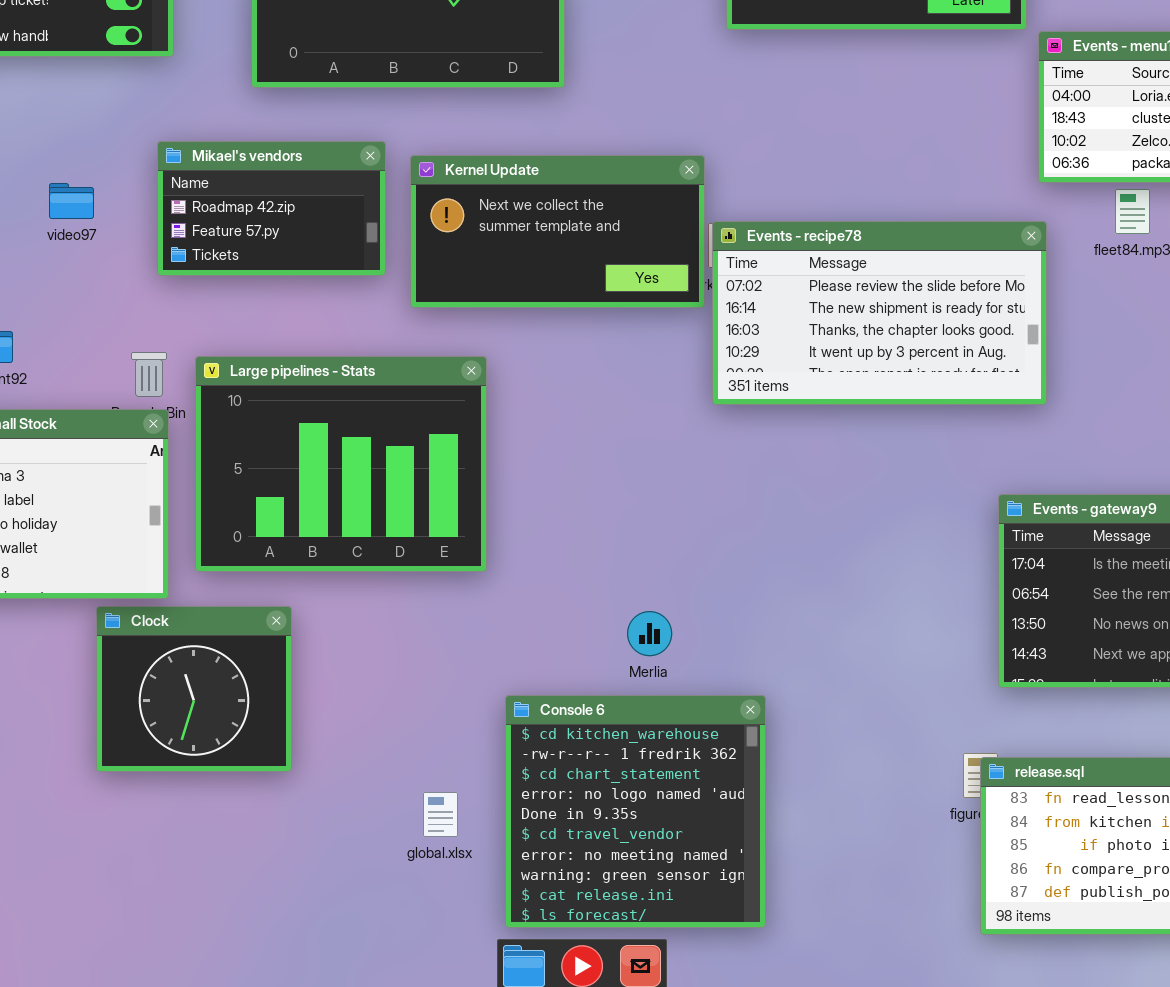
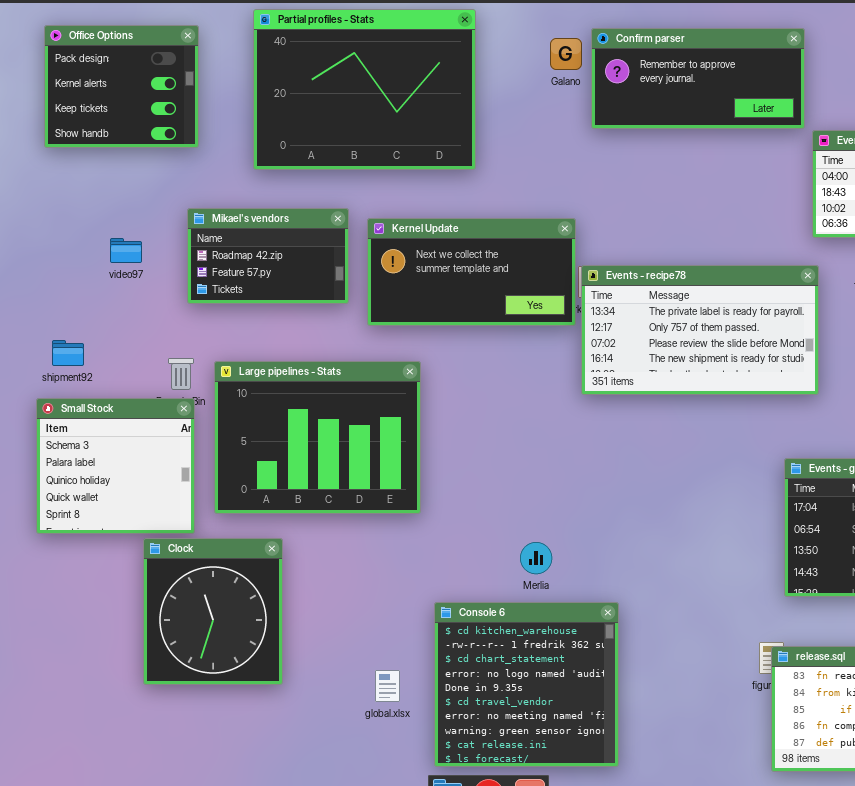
Events - recipe78: [712,221,1047,405] -> [581,265,819,395], scrolled up 2 rows
Clock: [96,606,292,772] -> [143,538,283,685], resized

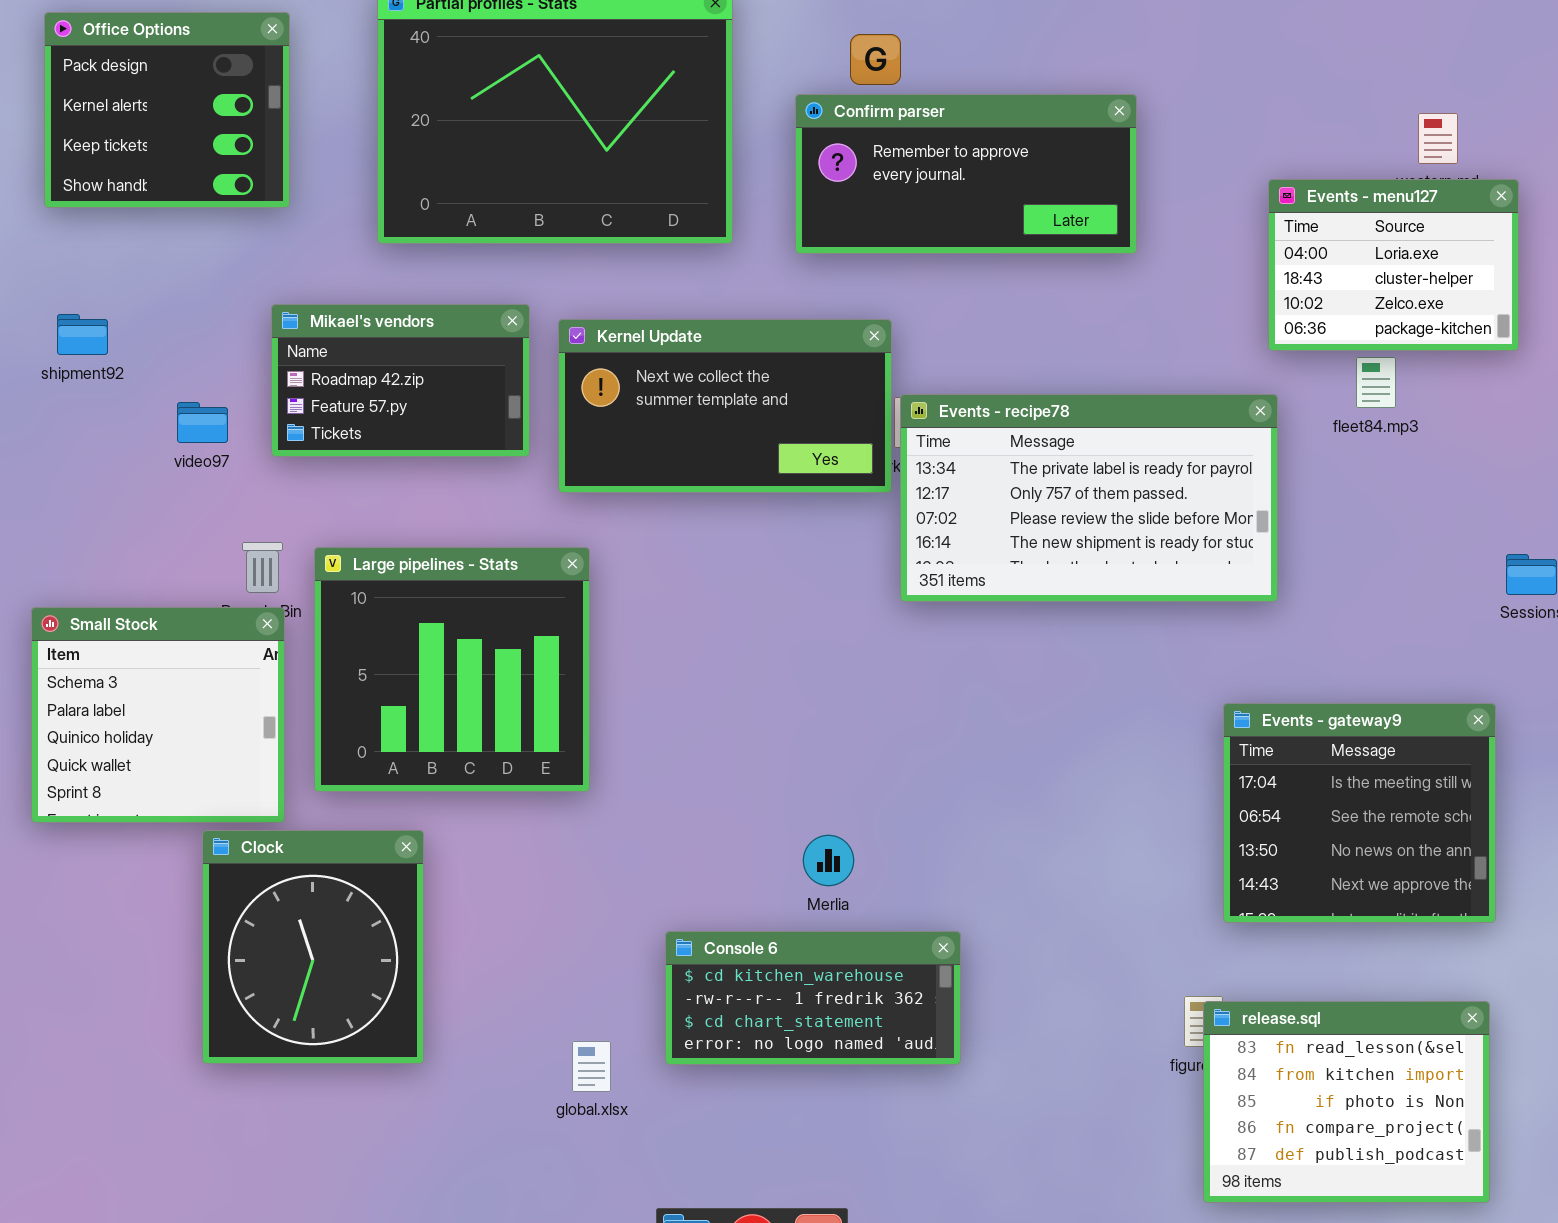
Confirm parser: [591,28,805,129] -> [795,94,1137,254], moved
video97: [110,238,142,263] -> [177,402,228,443], moved
shipment92: [52,340,84,366] -> [57,314,108,355], moved
Large pipelines - Stats: [214,361,421,514] -> [314,547,590,792], resized
Console 6: [434,602,619,767] -> [665,931,961,1065], resized

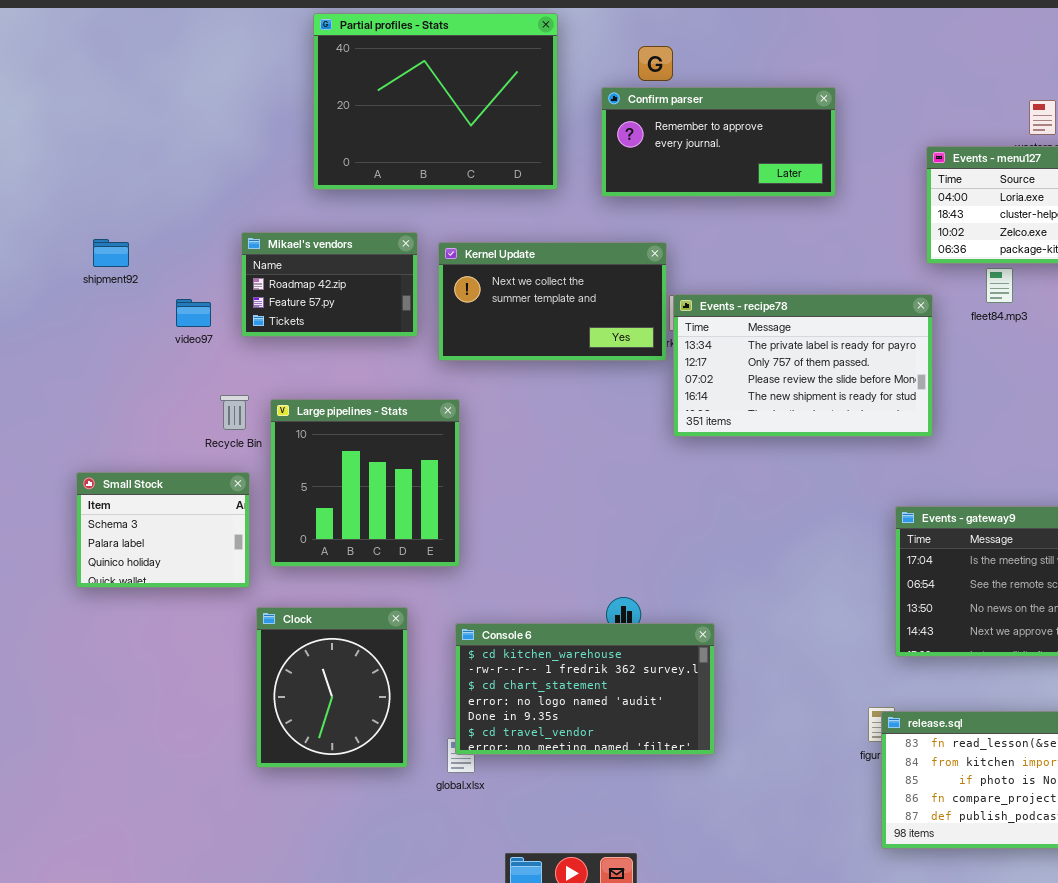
Office Options: [44,12,290,208] -> none, closed
Small Stock: [31,607,285,823] -> [76,472,250,588], resized
Clock: [202,830,424,1064] -> [256,607,408,768], moved
Console 6: [665,931,961,1065] -> [455,623,715,755], resized

